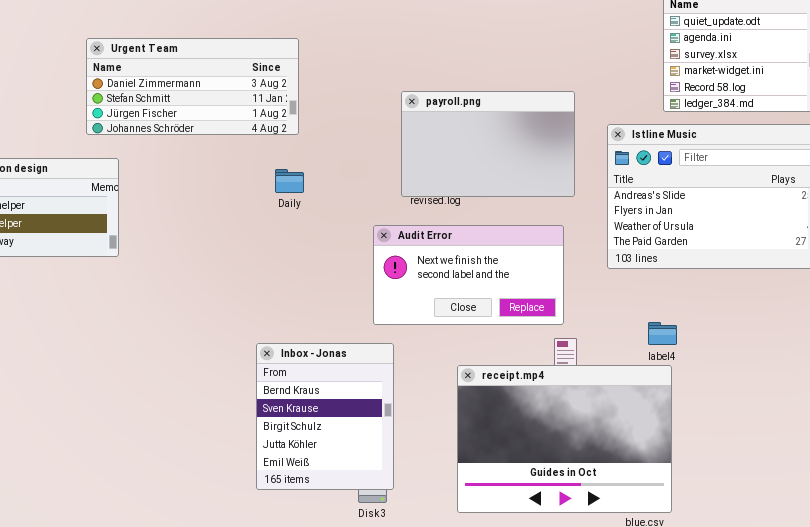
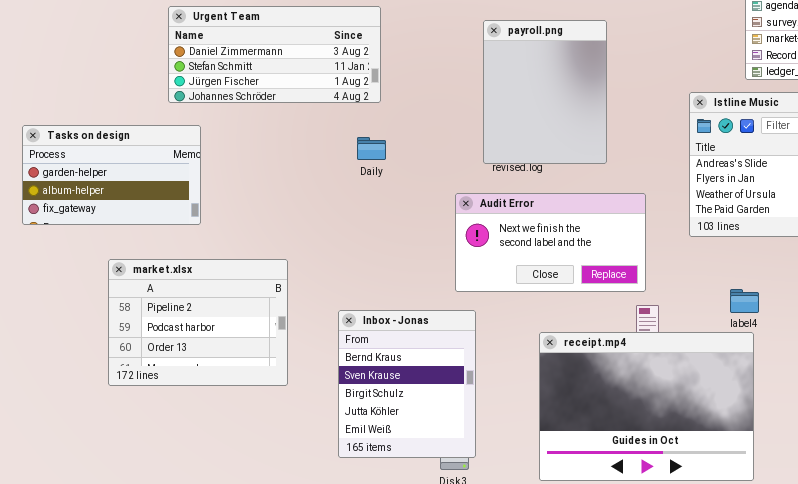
payroll.png: [401,91,575,197] -> [483,20,607,164], resized
market.xlsx: none -> [108,259,288,386], opened

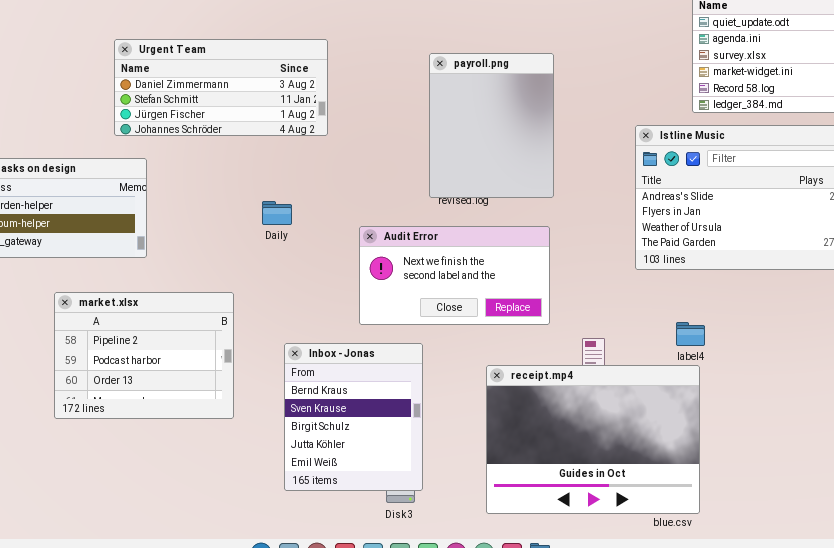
Daily: [357,137,386,160] -> [262,201,292,225], moved
Audit Error: [455,193,646,292] -> [359,226,550,325], moved

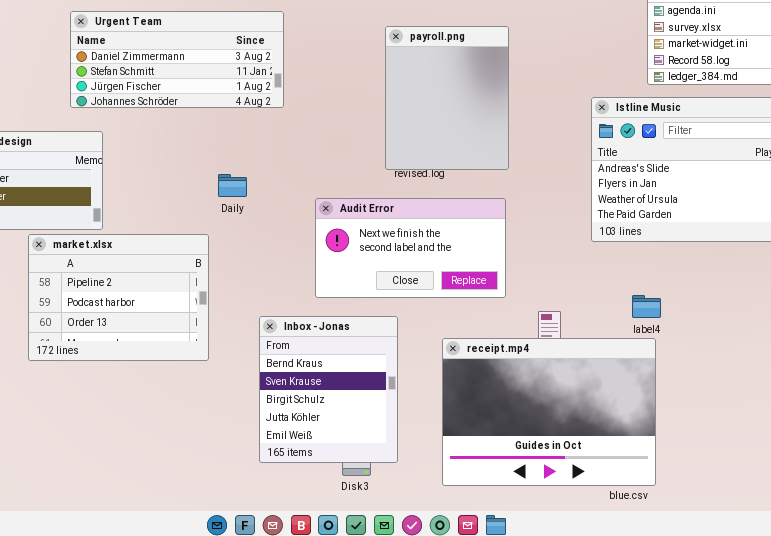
market.xlsx: [54,292,234,419] -> [28,234,209,361], moved
Inbox - Jonas: [284,343,423,491] -> [259,316,398,463], moved

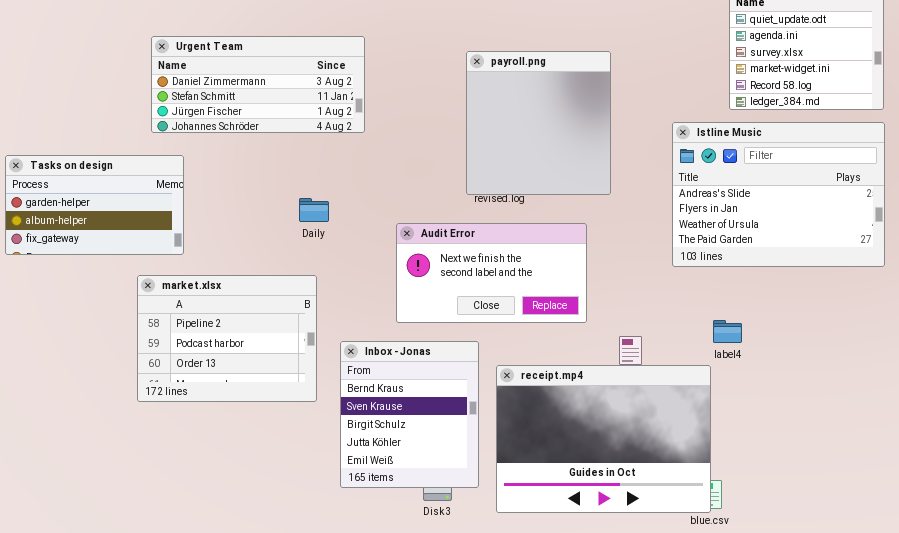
payroll.png: [385,26,509,170] -> [466,51,611,195], resized
market.xlsx: [28,234,209,361] -> [137,275,317,402], moved
receipt.mp4: [442,338,656,486] -> [496,365,711,513], moved

